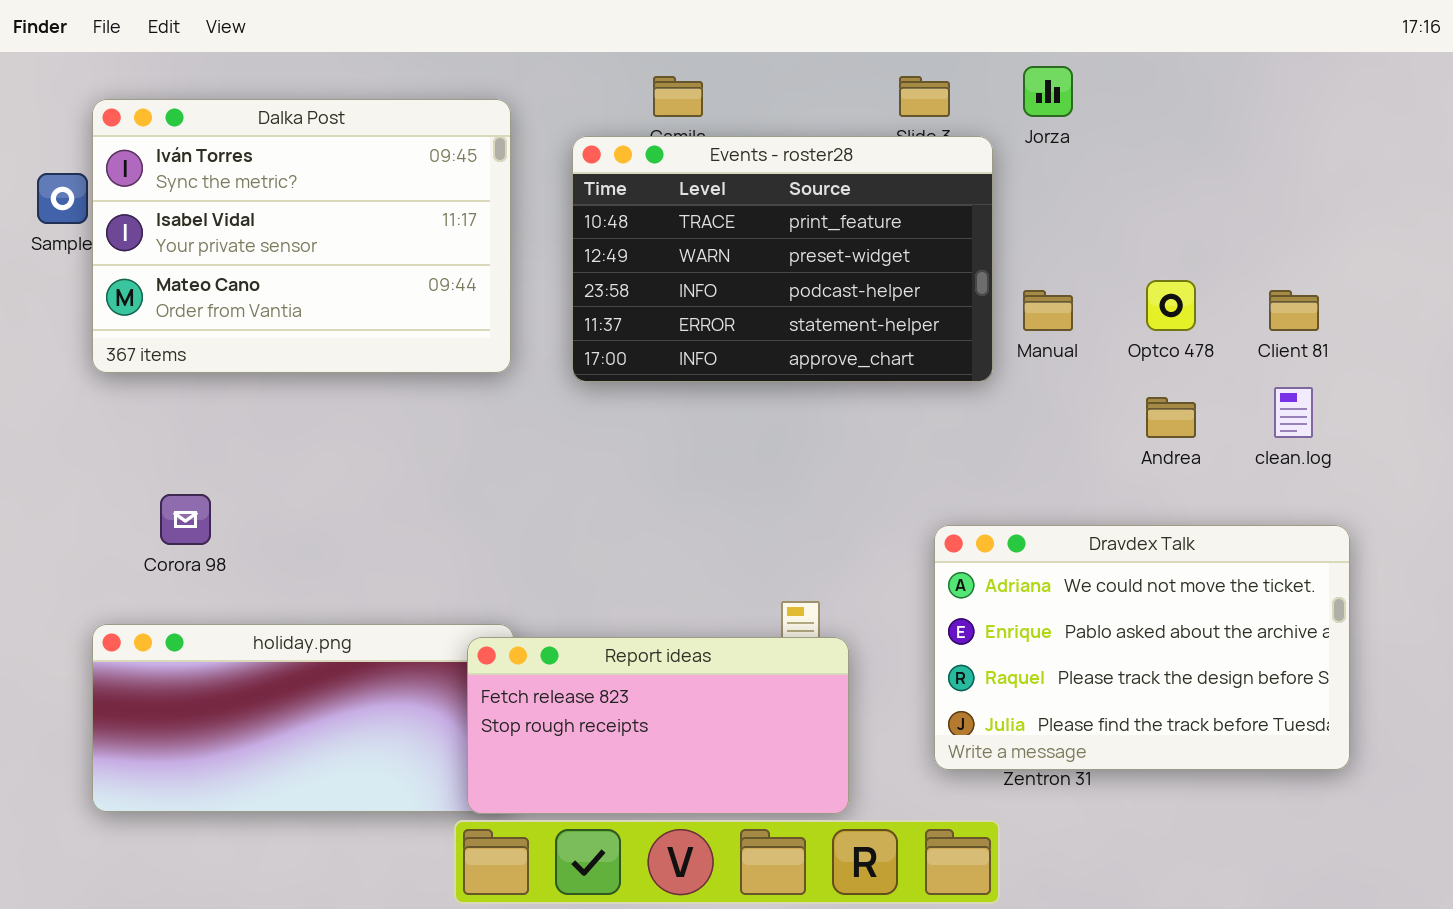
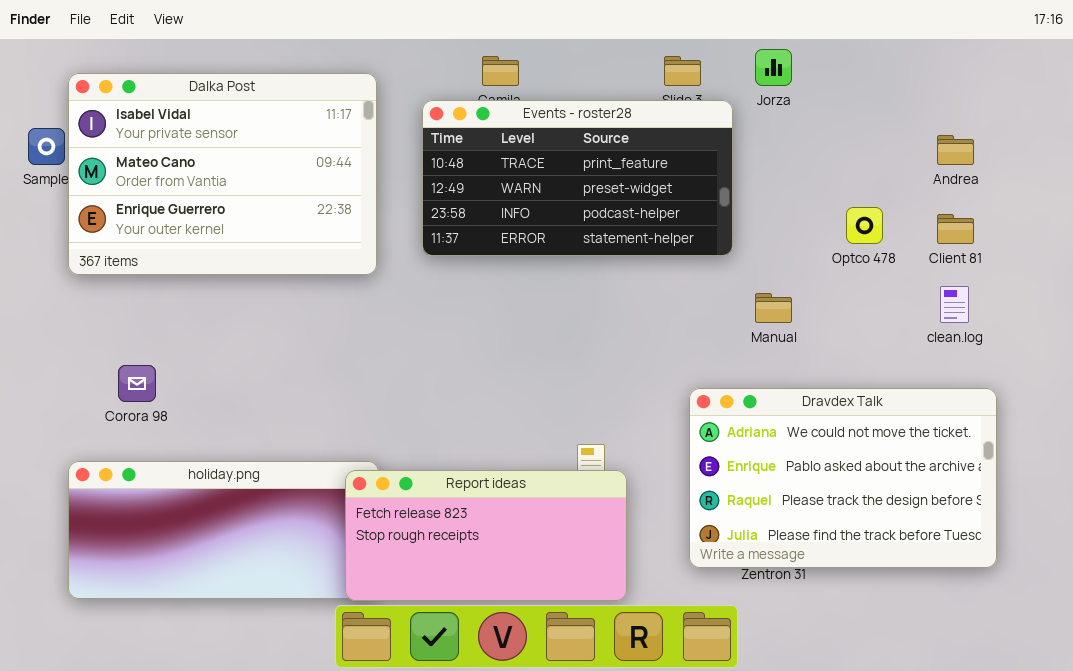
Dalka Post: [92,99,511,373] -> [68,73,377,275], scrolled down 1 row
Events - roster28: [572,136,993,382] -> [422,100,733,256], resized
Manual: [1023,290,1073,331] -> [755,293,792,323], moved
Andrea: [1146,397,1196,438] -> [937,135,974,165], moved

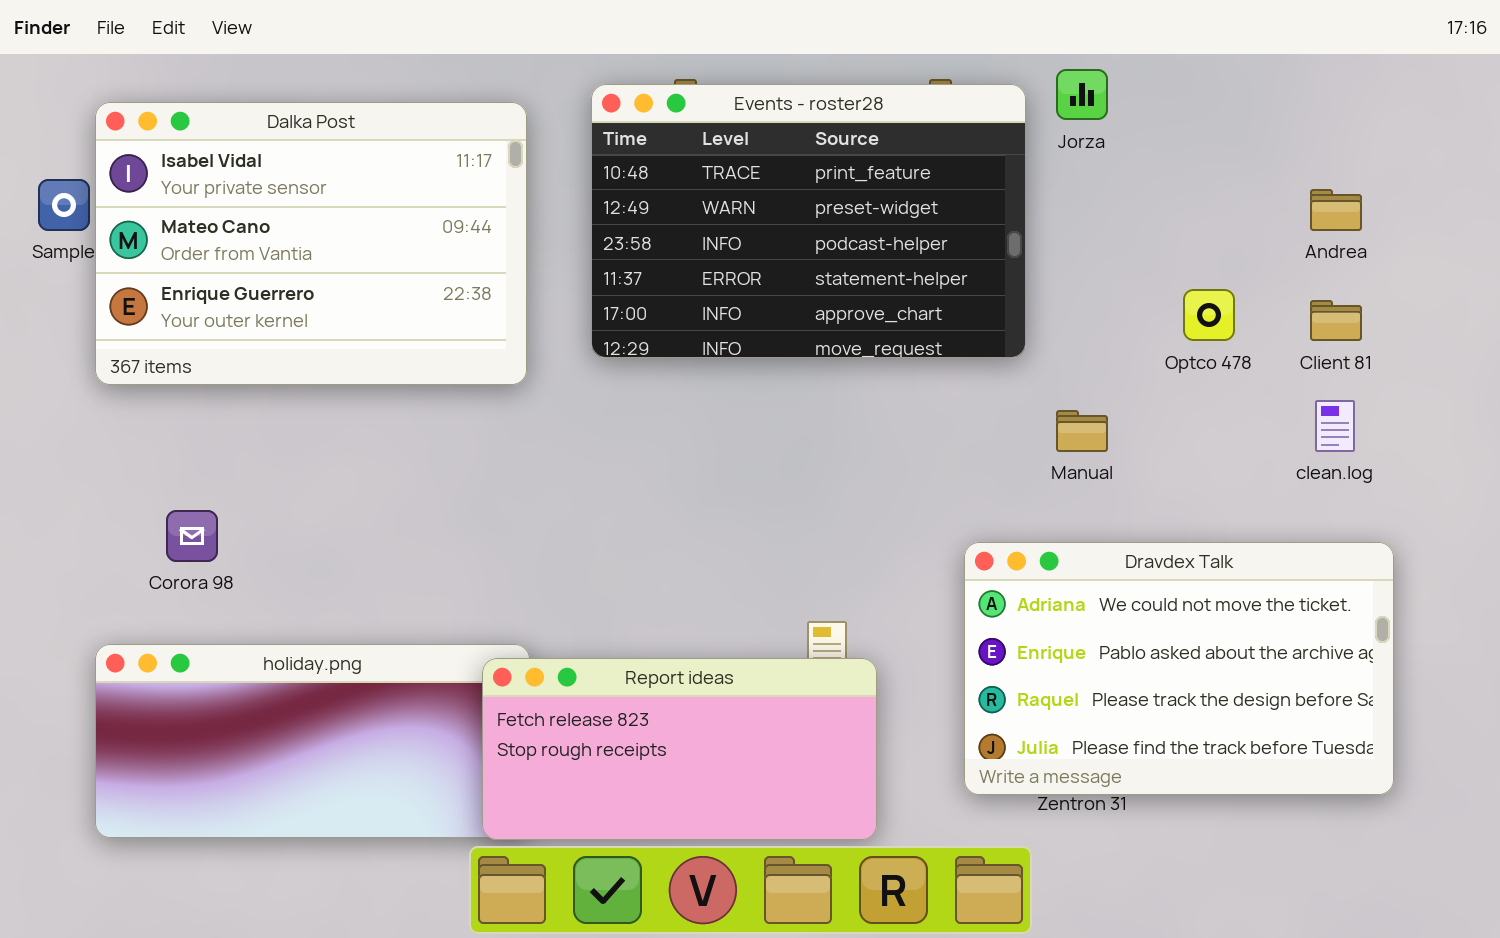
Events - roster28: [422,100,733,256] -> [591,84,1026,358], resized

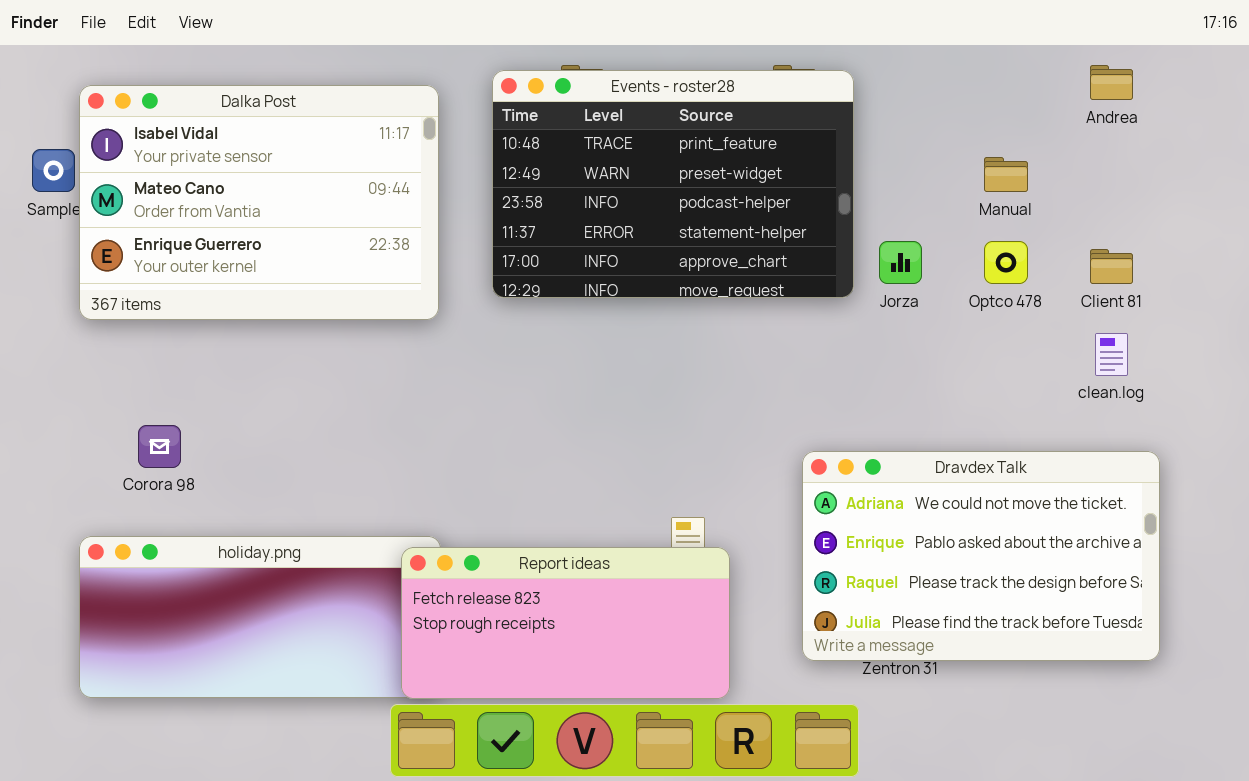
Jorza: [1056,69,1108,120] -> [879,241,922,284], moved
Andrea: [1310,189,1362,231] -> [1090,65,1133,100], moved
Manual: [1056,410,1108,452] -> [984,157,1028,192], moved

